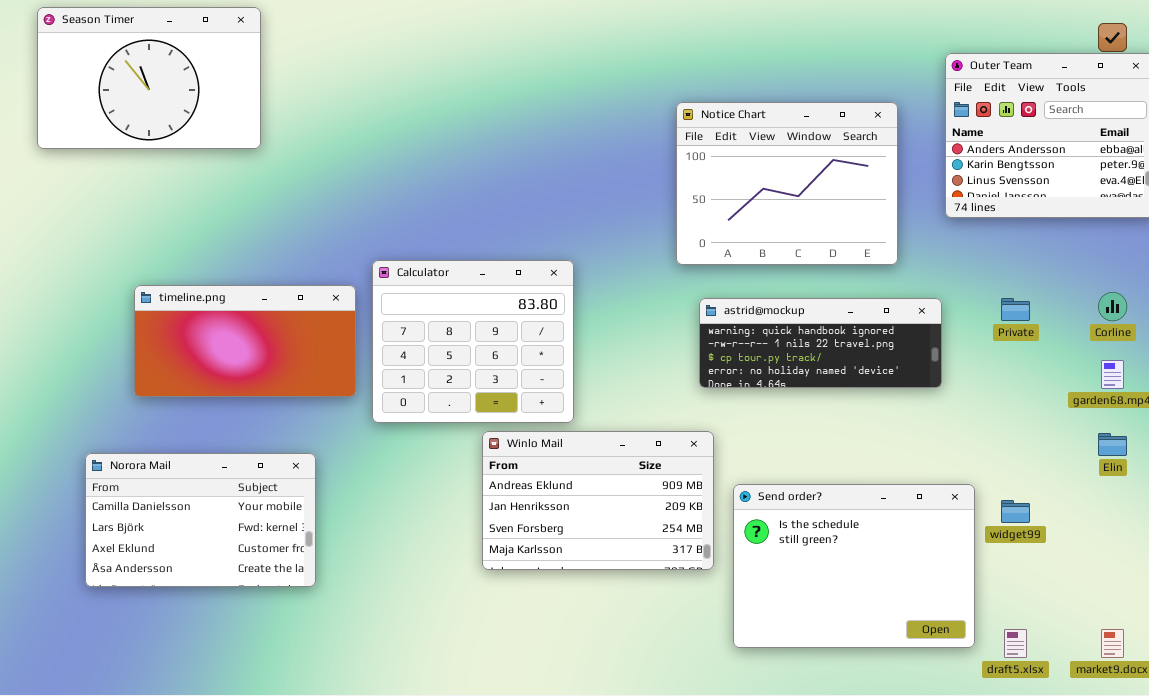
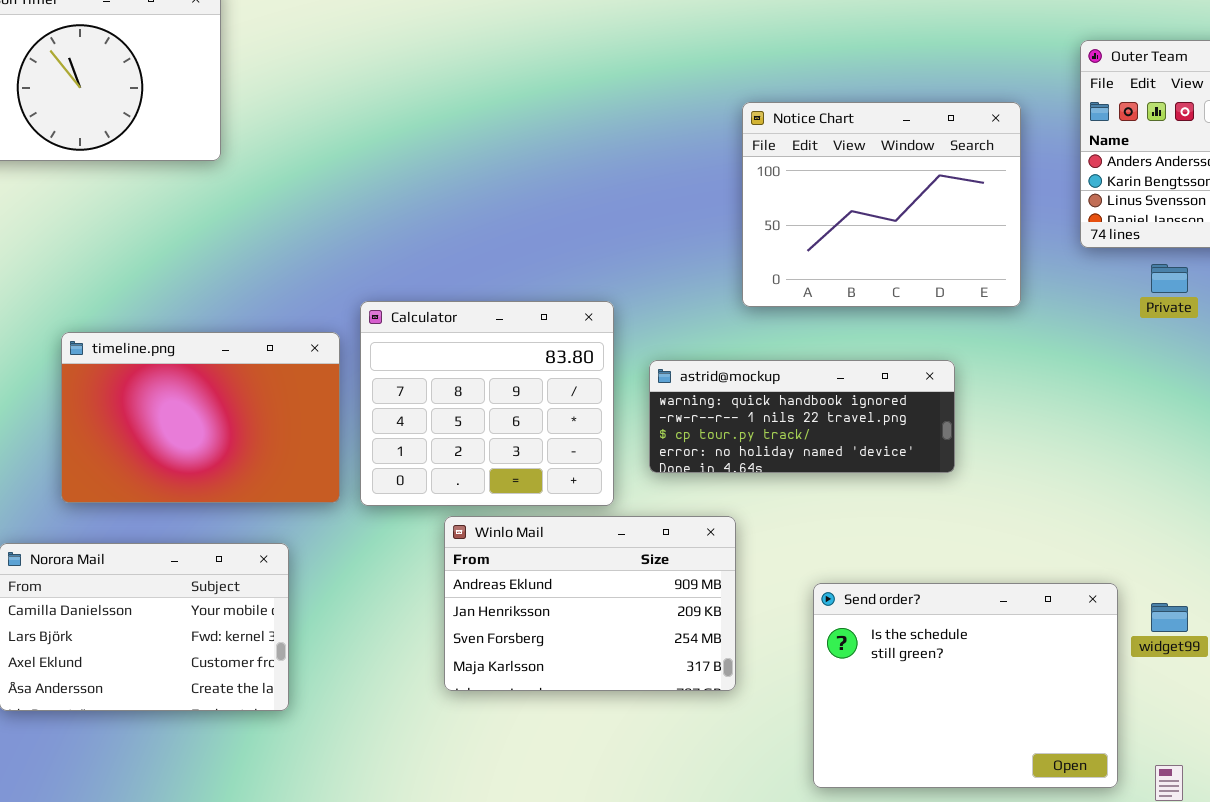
timeline.png: [134,285,356,397] -> [61,332,340,503], resized
astrid@mockup: [699,298,942,388] -> [649,360,955,473], moved
Private: [1001,298,1030,321] -> [1151,264,1188,293], moved
Winlo Mail: [482,431,714,570] -> [444,516,736,691], moved

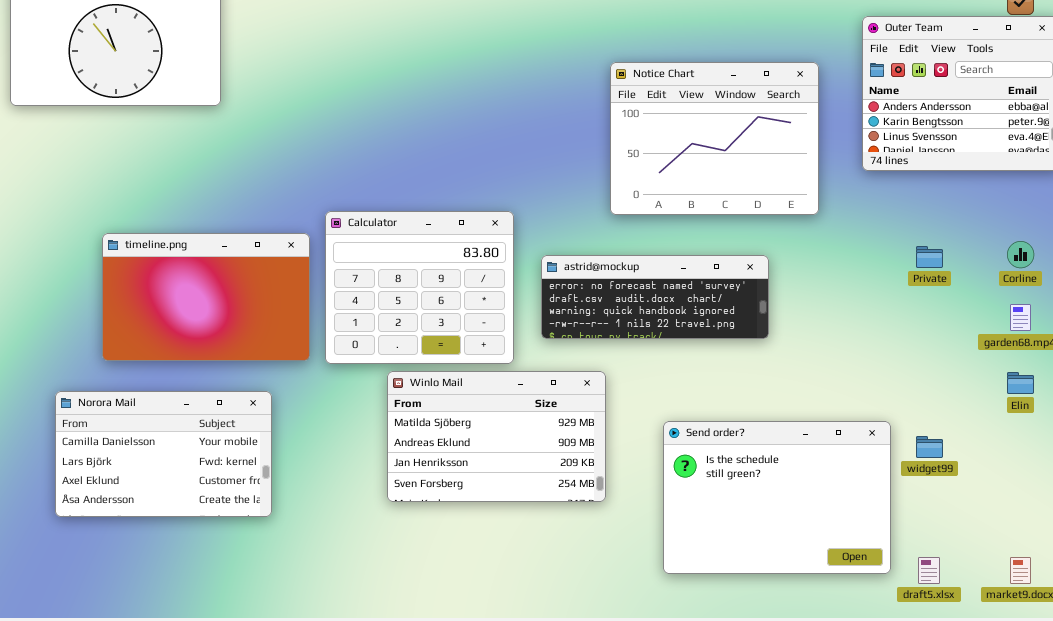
Private: [1151,264,1188,293] -> [916,246,943,268], moved
astrid@mockup: [649,360,955,473] -> [541,255,769,339], scrolled up 2 rows
Winlo Mail: [444,516,736,691] -> [387,371,606,502], scrolled up 1 row

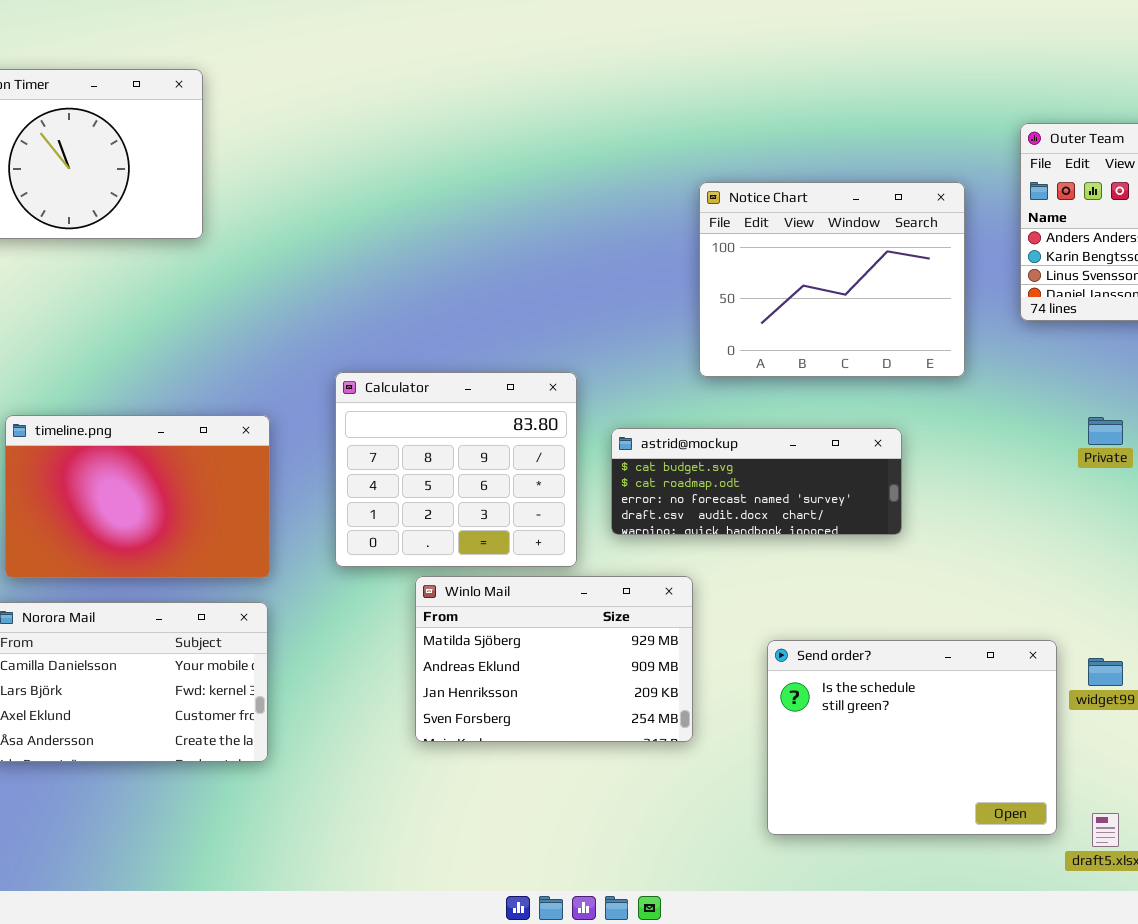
timeline.png: [102,233,310,361] -> [5,415,270,578], moved
astrid@mockup: [541,255,769,339] -> [611,428,902,535], scrolled up 2 rows

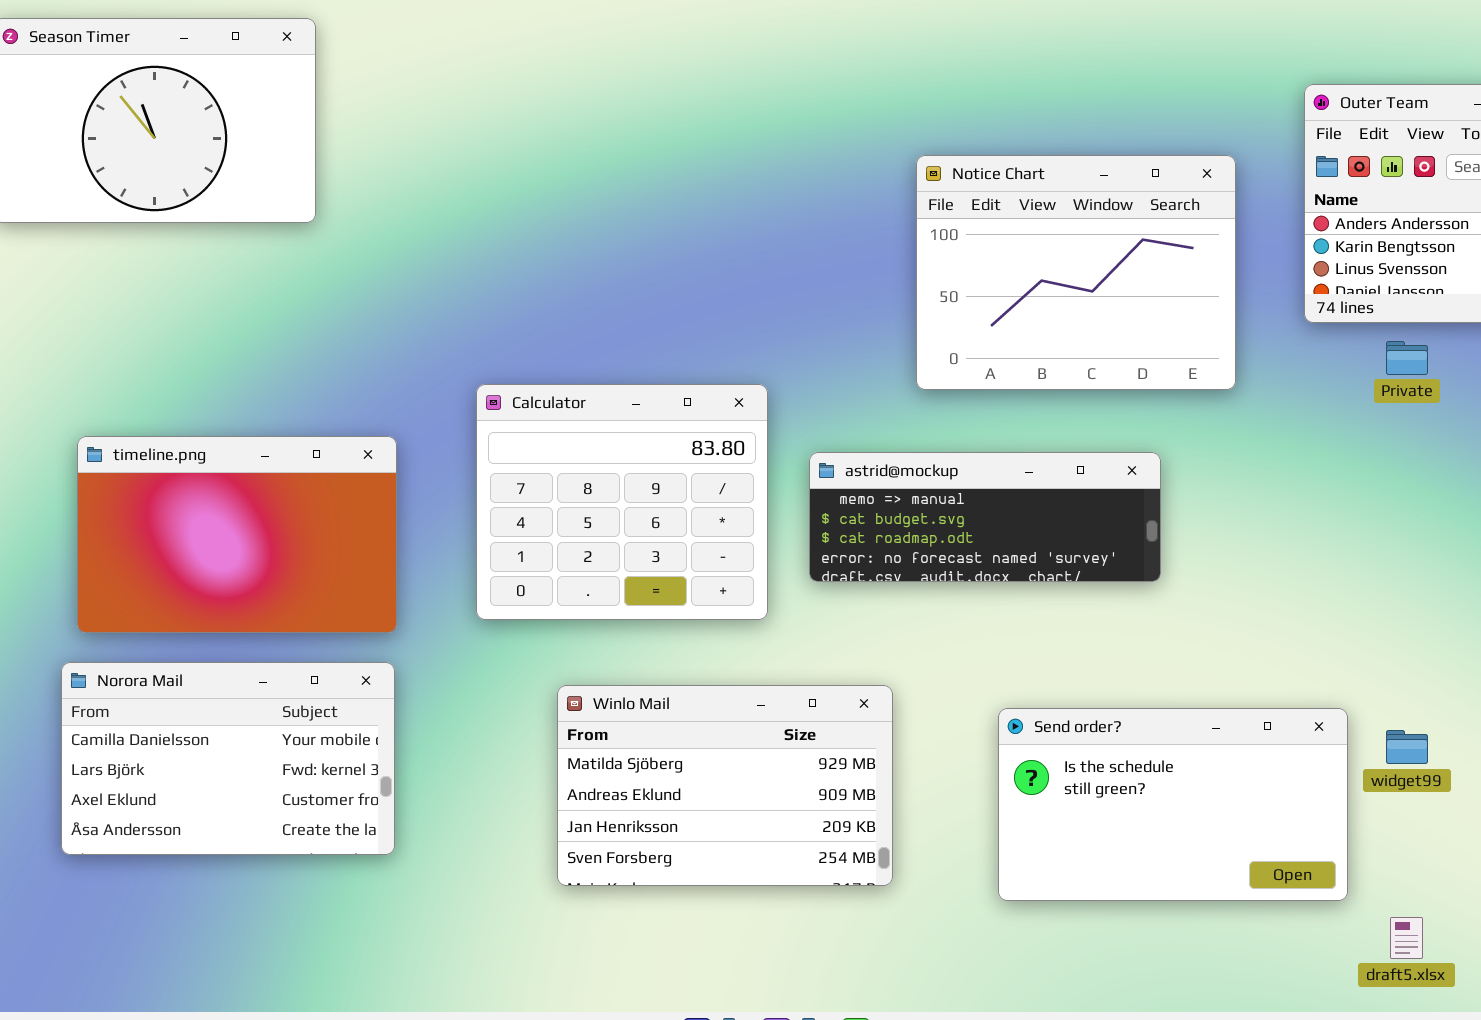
Private: [1088,417,1123,445] -> [1386,341,1428,375], moved
astrid@mockup: [611,428,902,535] -> [809,452,1161,582], scrolled up 1 row
Winlo Mail: [415,576,693,742] -> [557,685,893,886], moved
Send order?: [767,640,1057,835] -> [998,708,1348,901], resized

